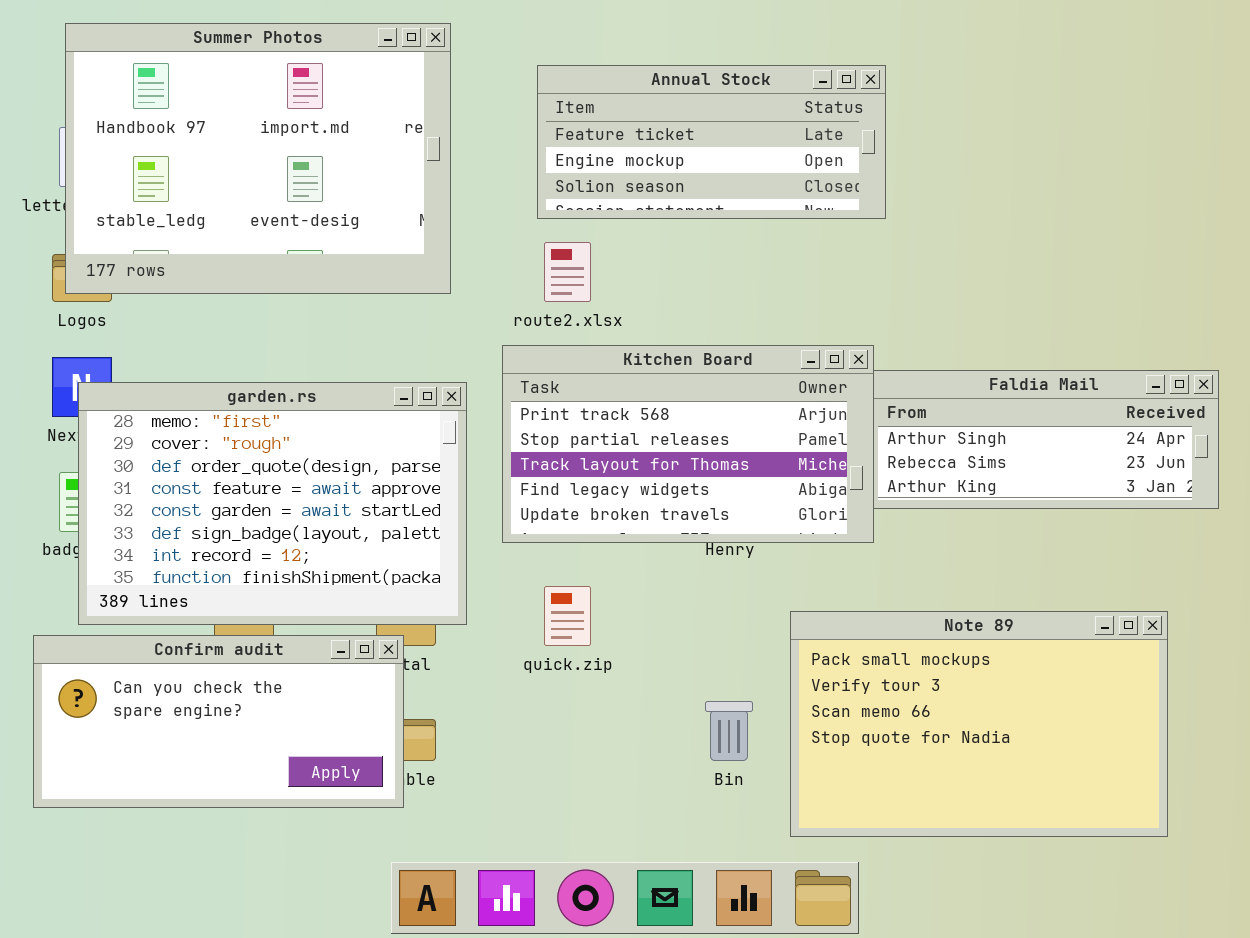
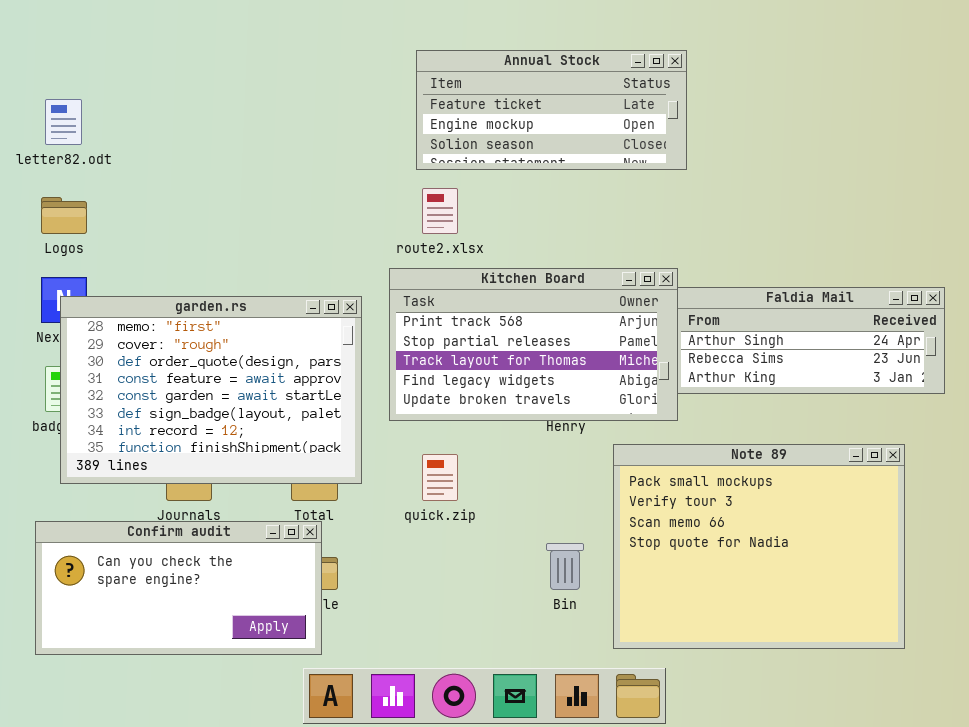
Summer Photos: [65,23,451,294] -> none, closed
Note 89: [790,611,1168,837] -> [613,444,905,649], resized
Confirm audit: [33,635,404,808] -> [35,521,322,655], moved

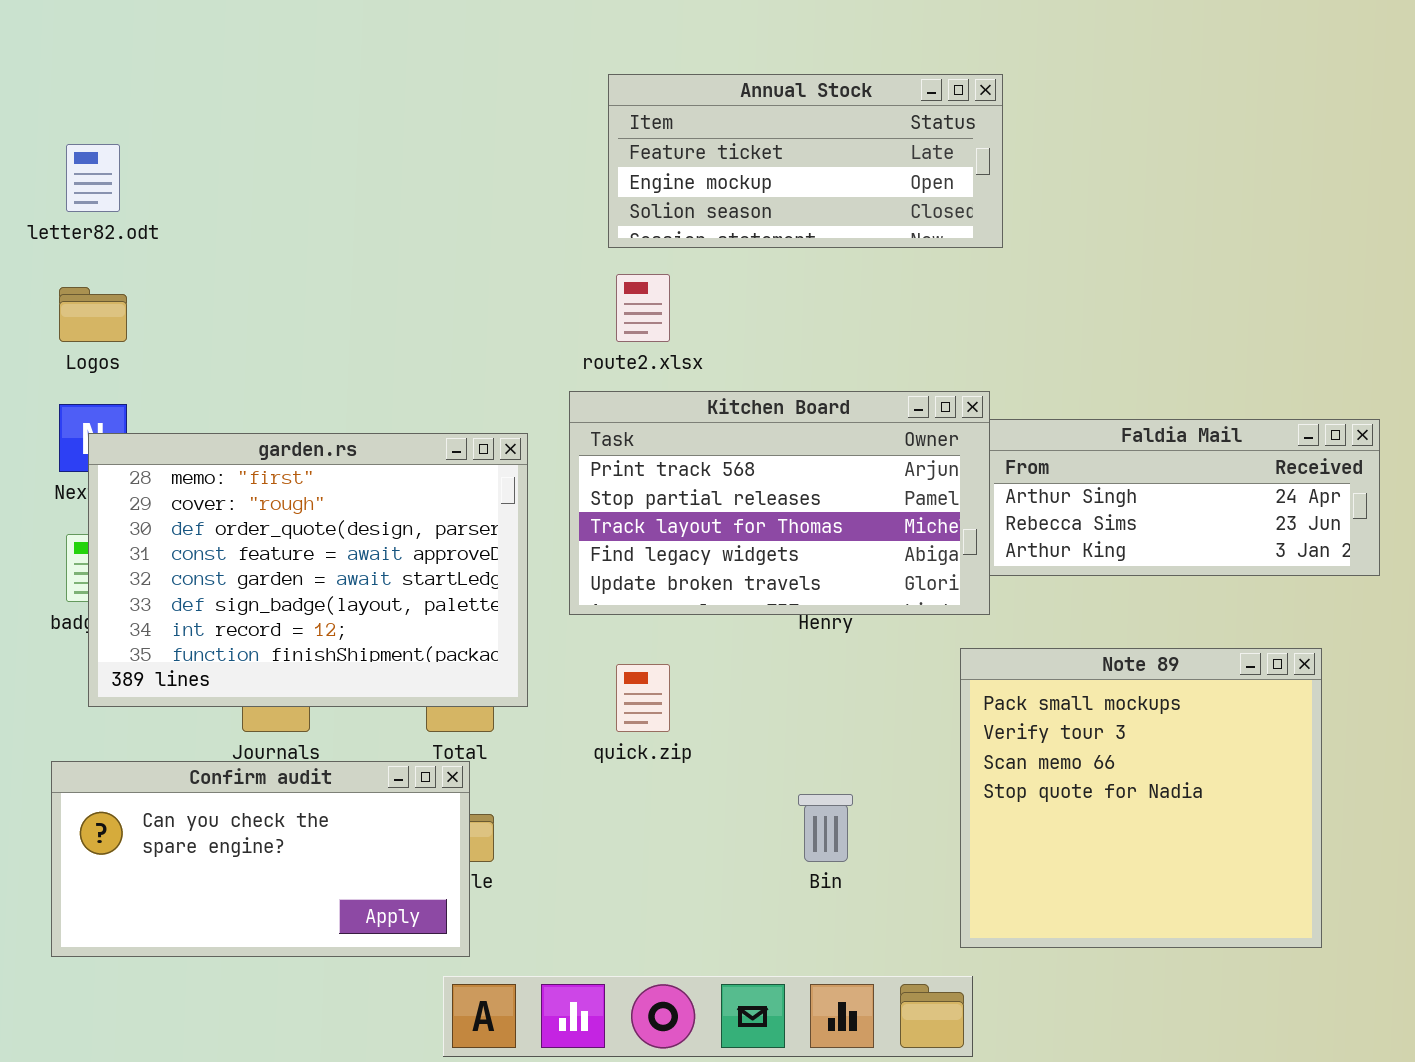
Note 89: [613,444,905,649] -> [960,648,1322,948], resized

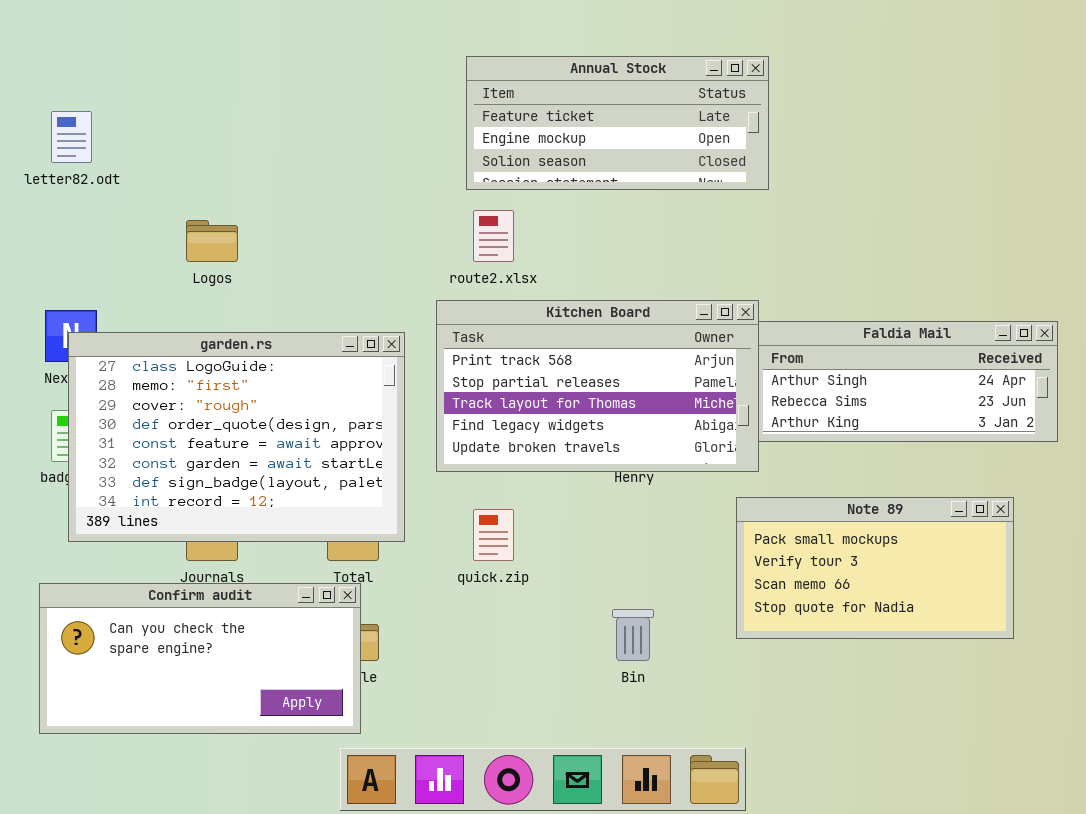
Logos: [59,287,127,342] -> [186,220,238,262], moved
garden.rs: [88,433,528,707] -> [68,332,405,542], scrolled up 1 row
Note 89: [960,648,1322,948] -> [736,497,1014,639], resized

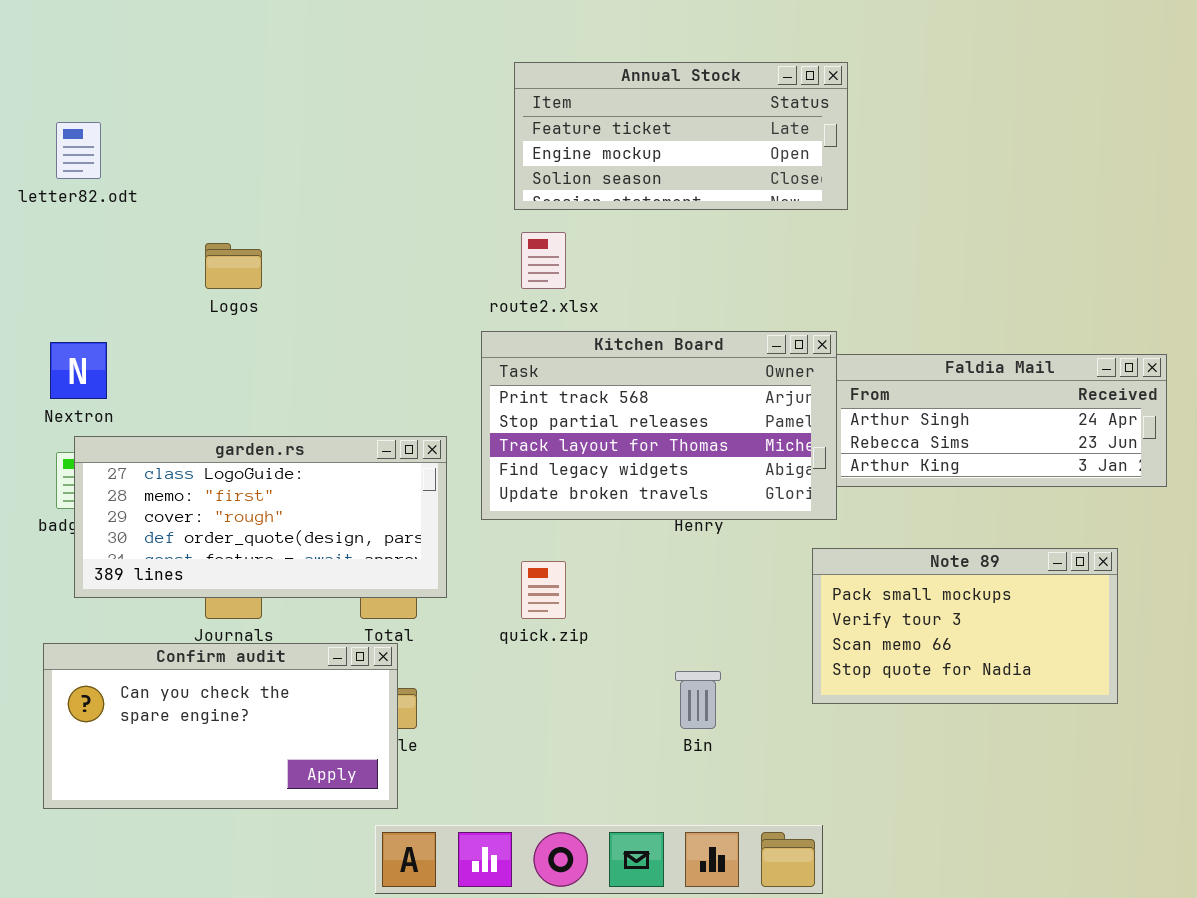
garden.rs: [68,332,405,542] -> [74,436,447,598], resized

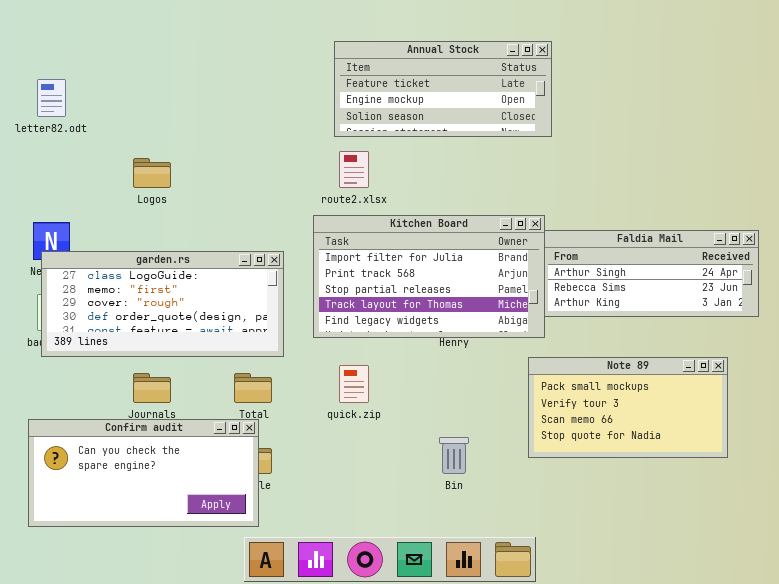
Kitchen Board: [481,331,837,520] -> [313,215,545,338], scrolled up 1 row
garden.rs: [74,436,447,598] -> [41,251,284,357], moved

